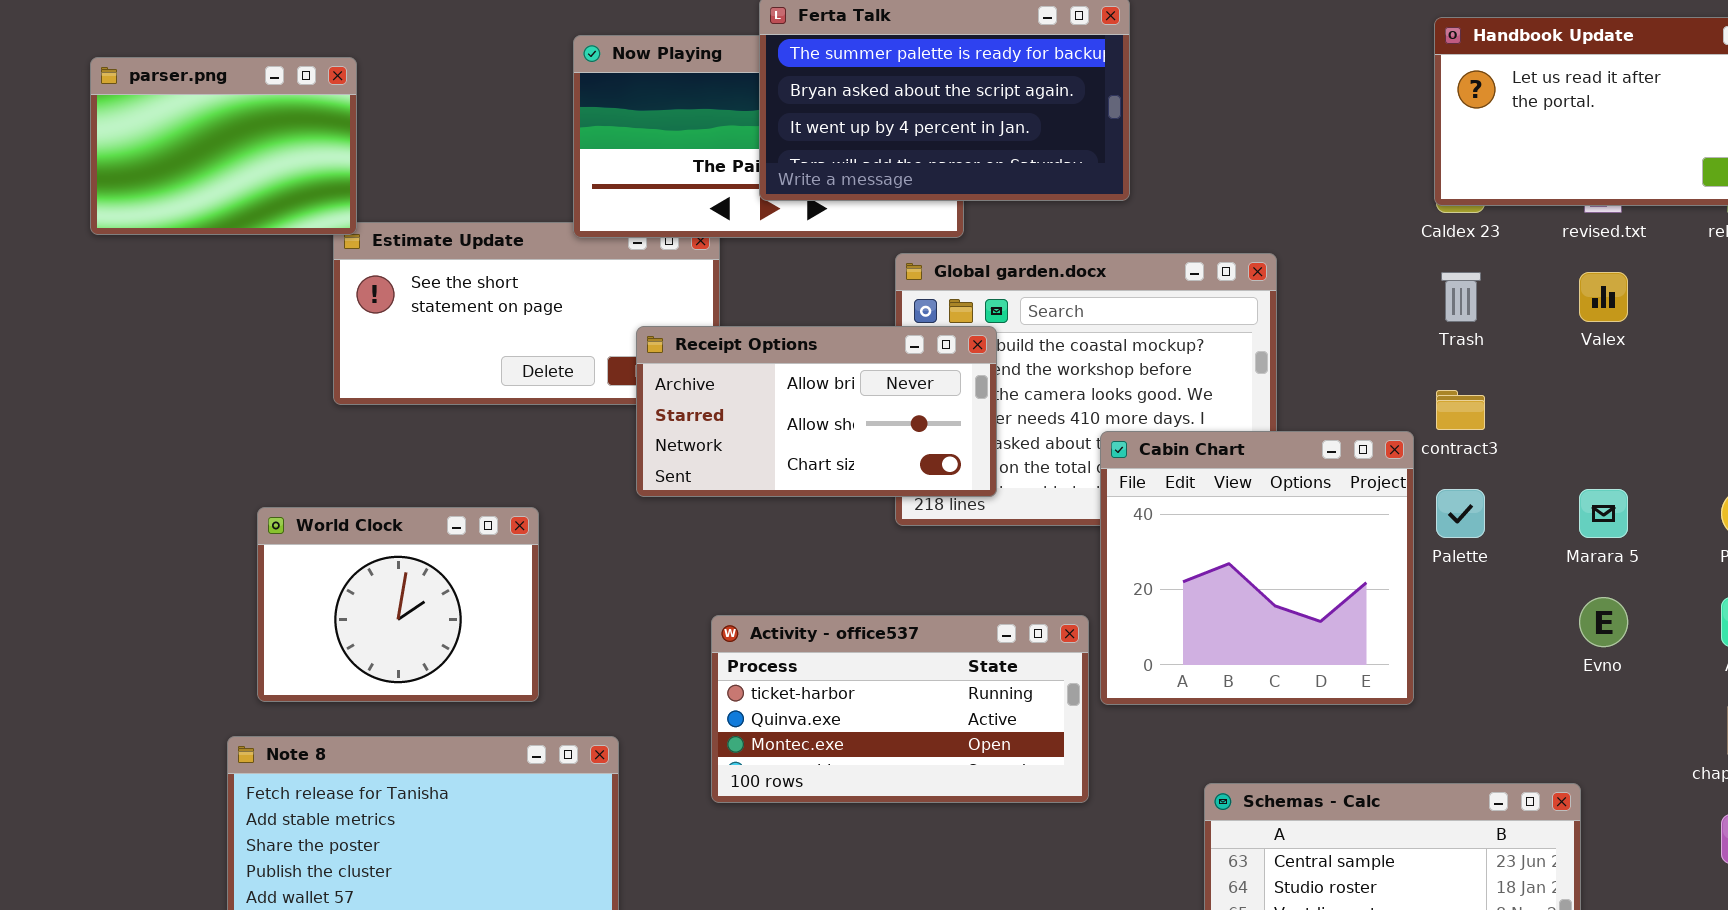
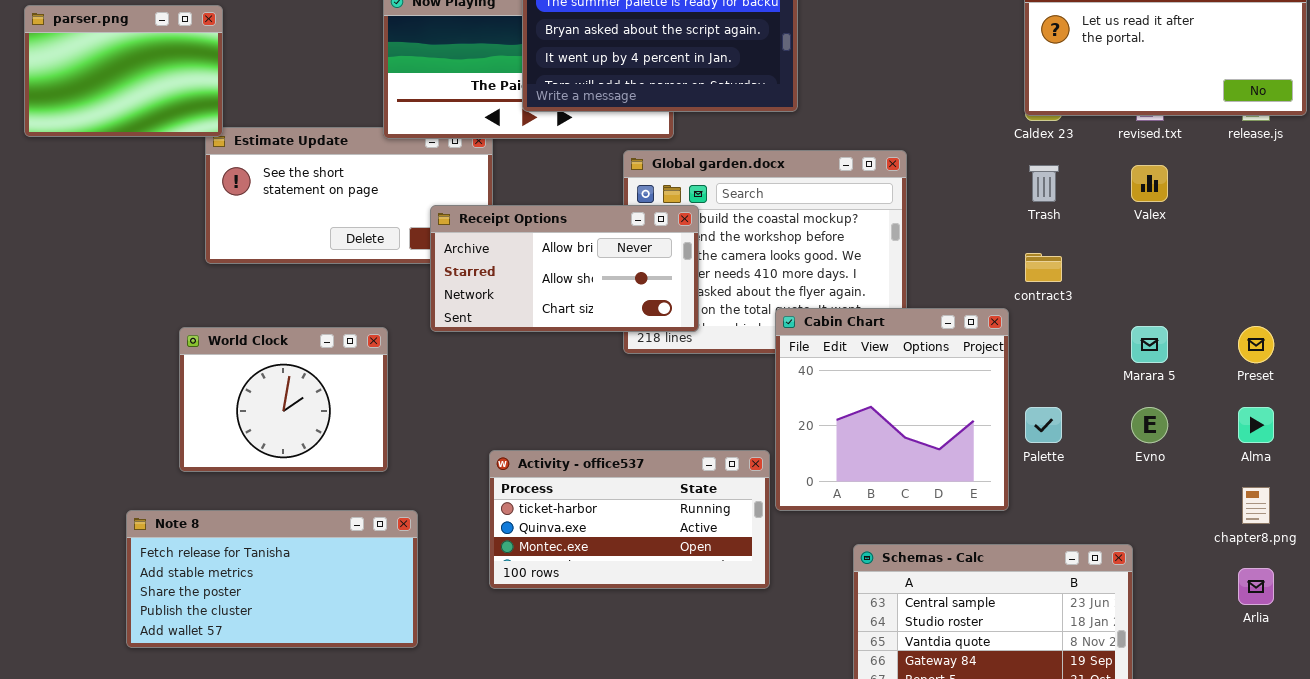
Cabin Chart: [1100,431,1414,705] -> [775,308,1009,511], moved
Palette: [1436,489,1485,538] -> [1025,407,1062,443], moved
World Clock: [257,507,539,702] -> [179,327,388,472], moved
Activity - office537: [711,615,1089,803] -> [489,450,770,589], moved

